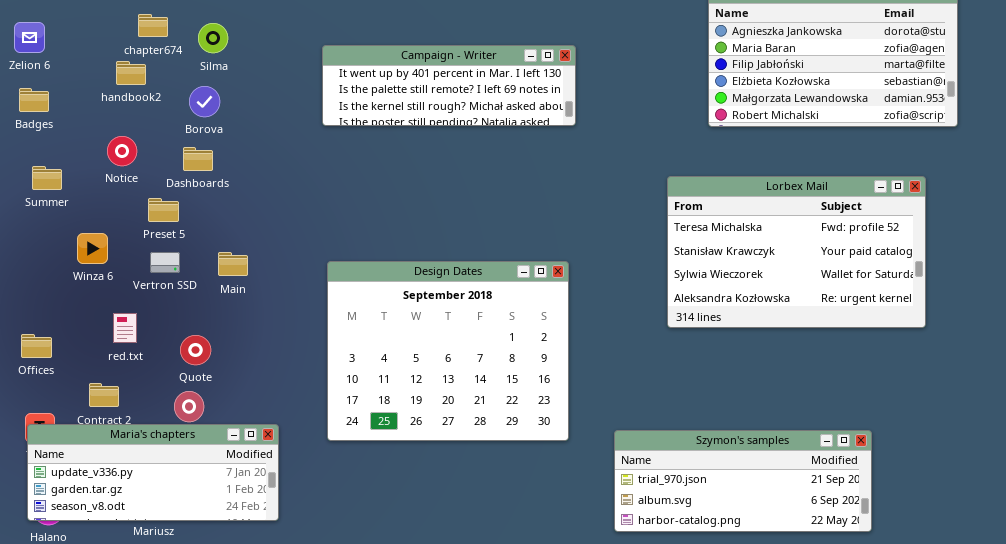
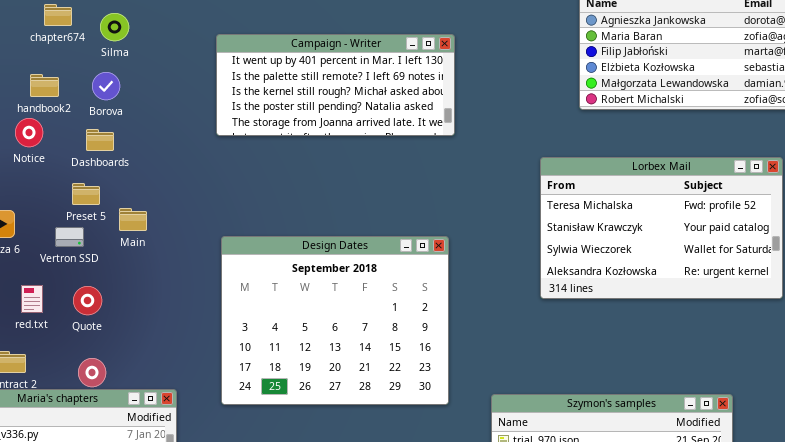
Campaign - Writer: [322,45,576,126] -> [216,34,455,136], resized
handbook2: [116,61,146,85] -> [30,74,59,97], moved
Preset 5: [148,198,179,222] -> [72,183,100,205], moved
Main: [218,252,248,276] -> [119,208,147,231], moved
Quote: [180,335,211,365] -> [73,286,102,315], moved

